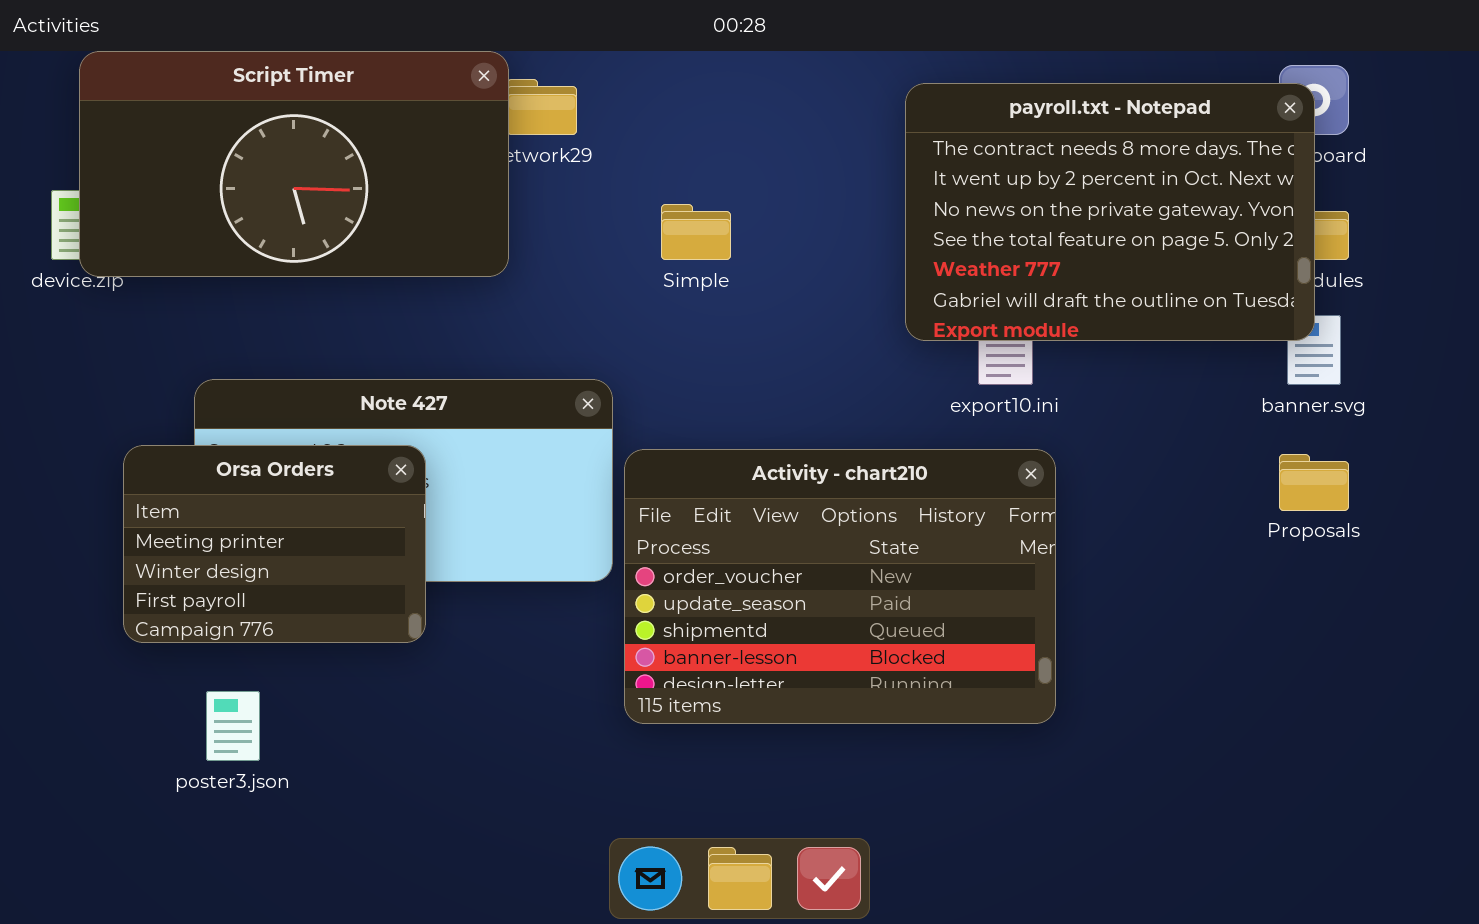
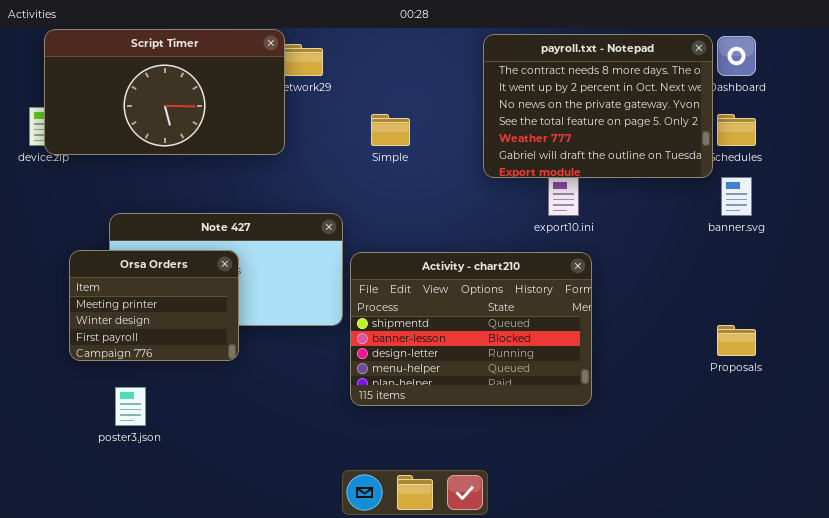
payroll.txt - Notepad: [905,83,1315,341] -> [483,34,713,178], moved
Activity - chart210: [624,449,1056,724] -> [350,252,592,406], scrolled down 2 rows
Proposals: [1279,454,1349,511] -> [717,325,756,356], moved

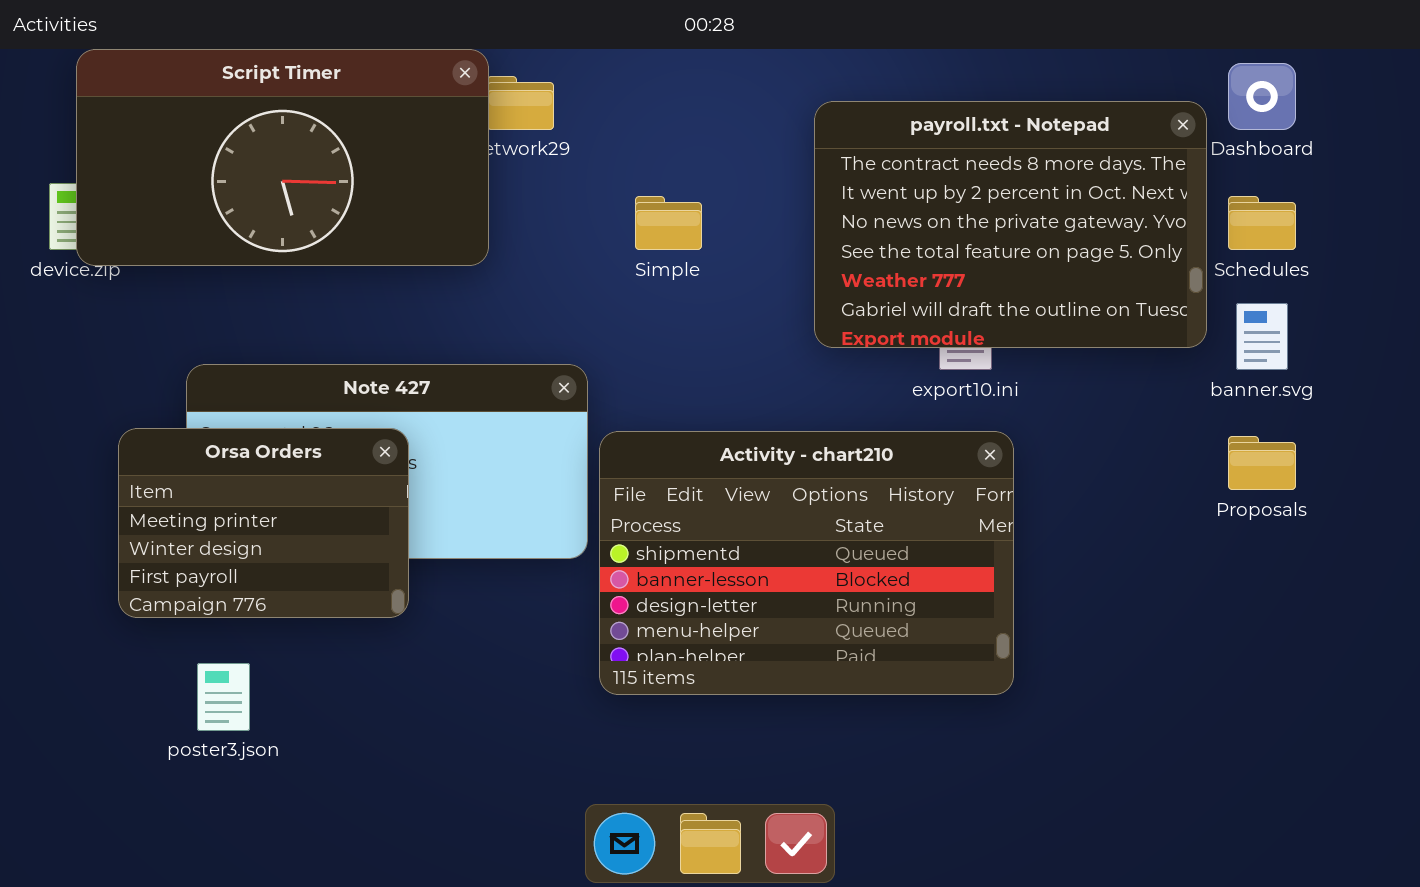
payroll.txt - Notepad: [483,34,713,178] -> [814,101,1207,348], moved
Proposals: [717,325,756,356] -> [1228,436,1296,490], moved

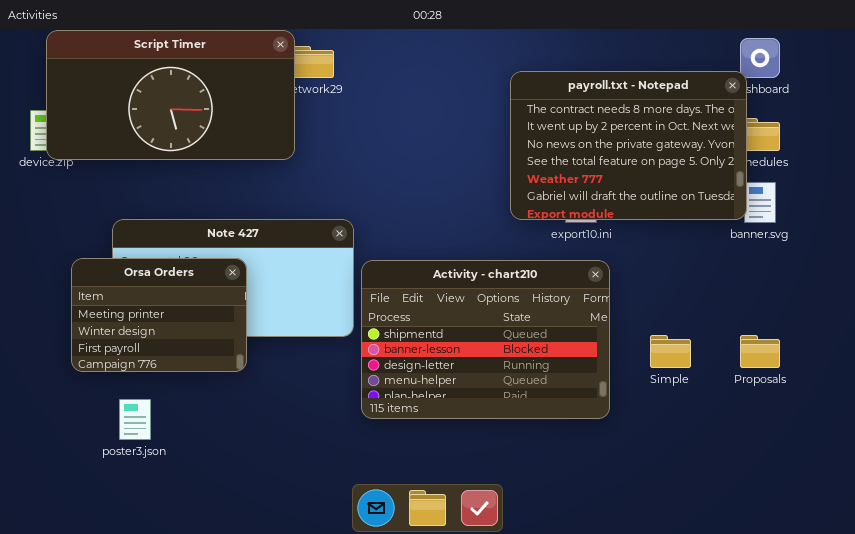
payroll.txt - Notepad: [814,101,1207,348] -> [510,71,747,220], moved
Simple: [635,196,702,250] -> [650,335,691,368], moved
Proposals: [1228,436,1296,490] -> [740,335,780,368], moved

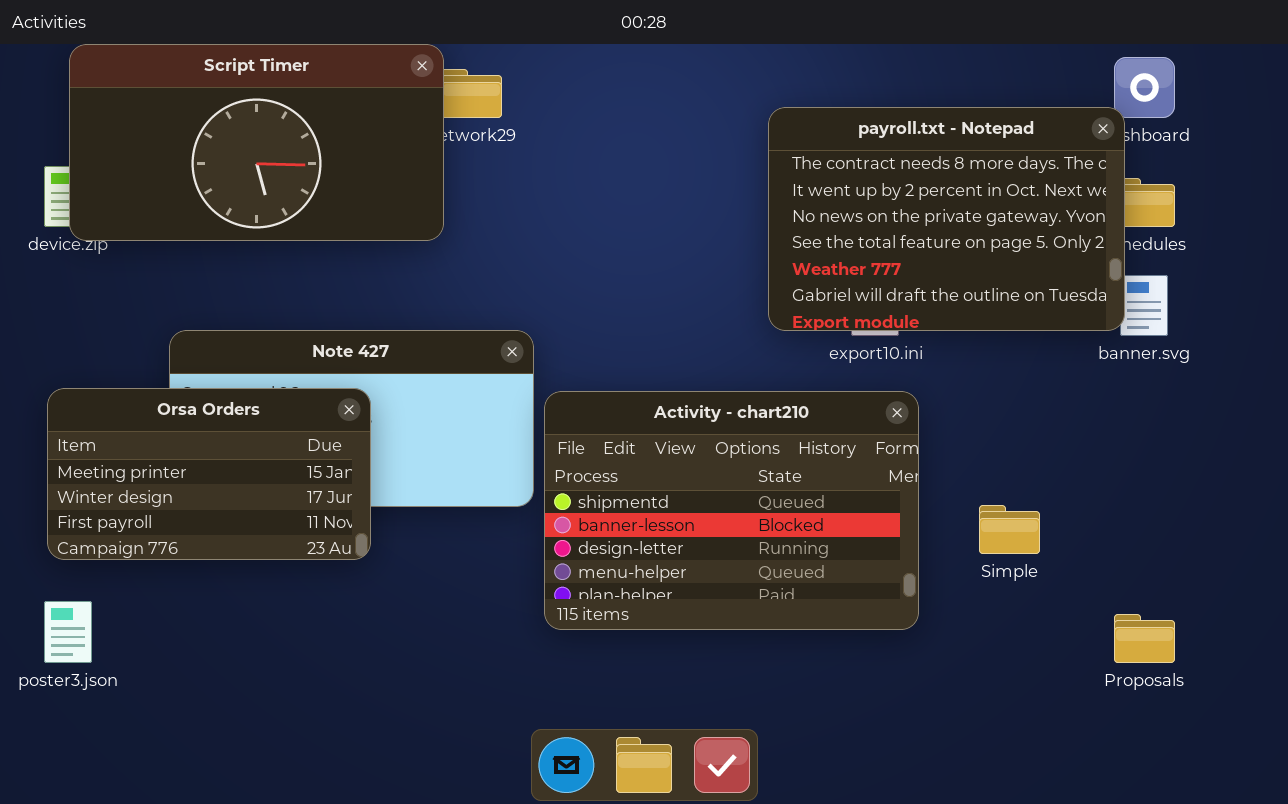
Orsa Orders: [71,258,247,372] -> [47,388,371,560], resized
Proposals: [740,335,780,368] -> [1114,614,1175,663], moved
poster3.json: [119,399,151,440] -> [44,601,92,663], moved

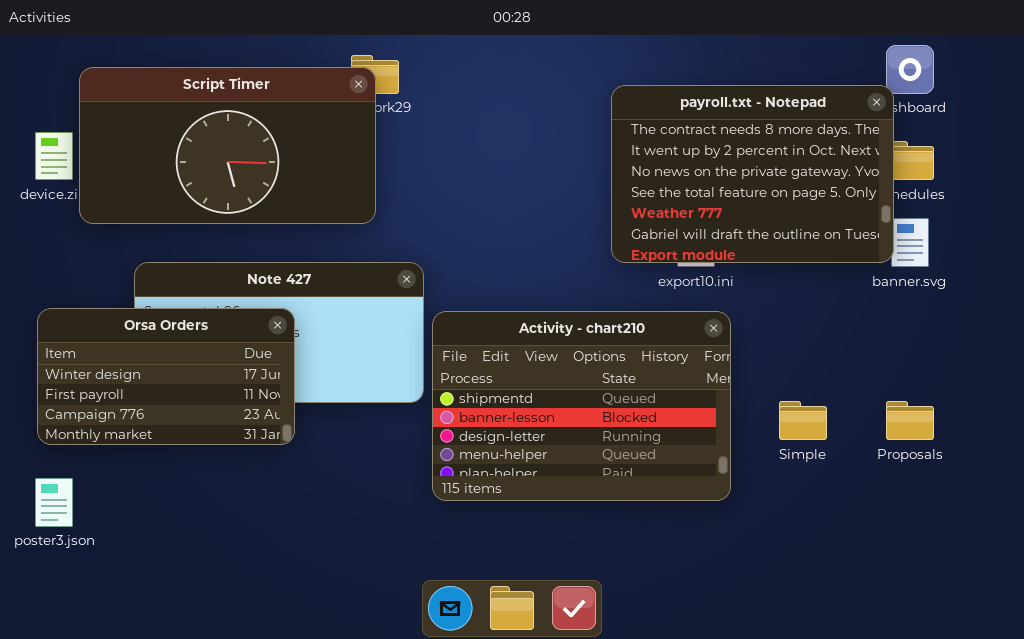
Script Timer: [69,44,444,241] -> [79,67,376,224], moved
Orsa Orders: [47,388,371,560] -> [37,308,295,445], scrolled down 1 row
Proposals: [1114,614,1175,663] -> [886,401,934,440], moved

